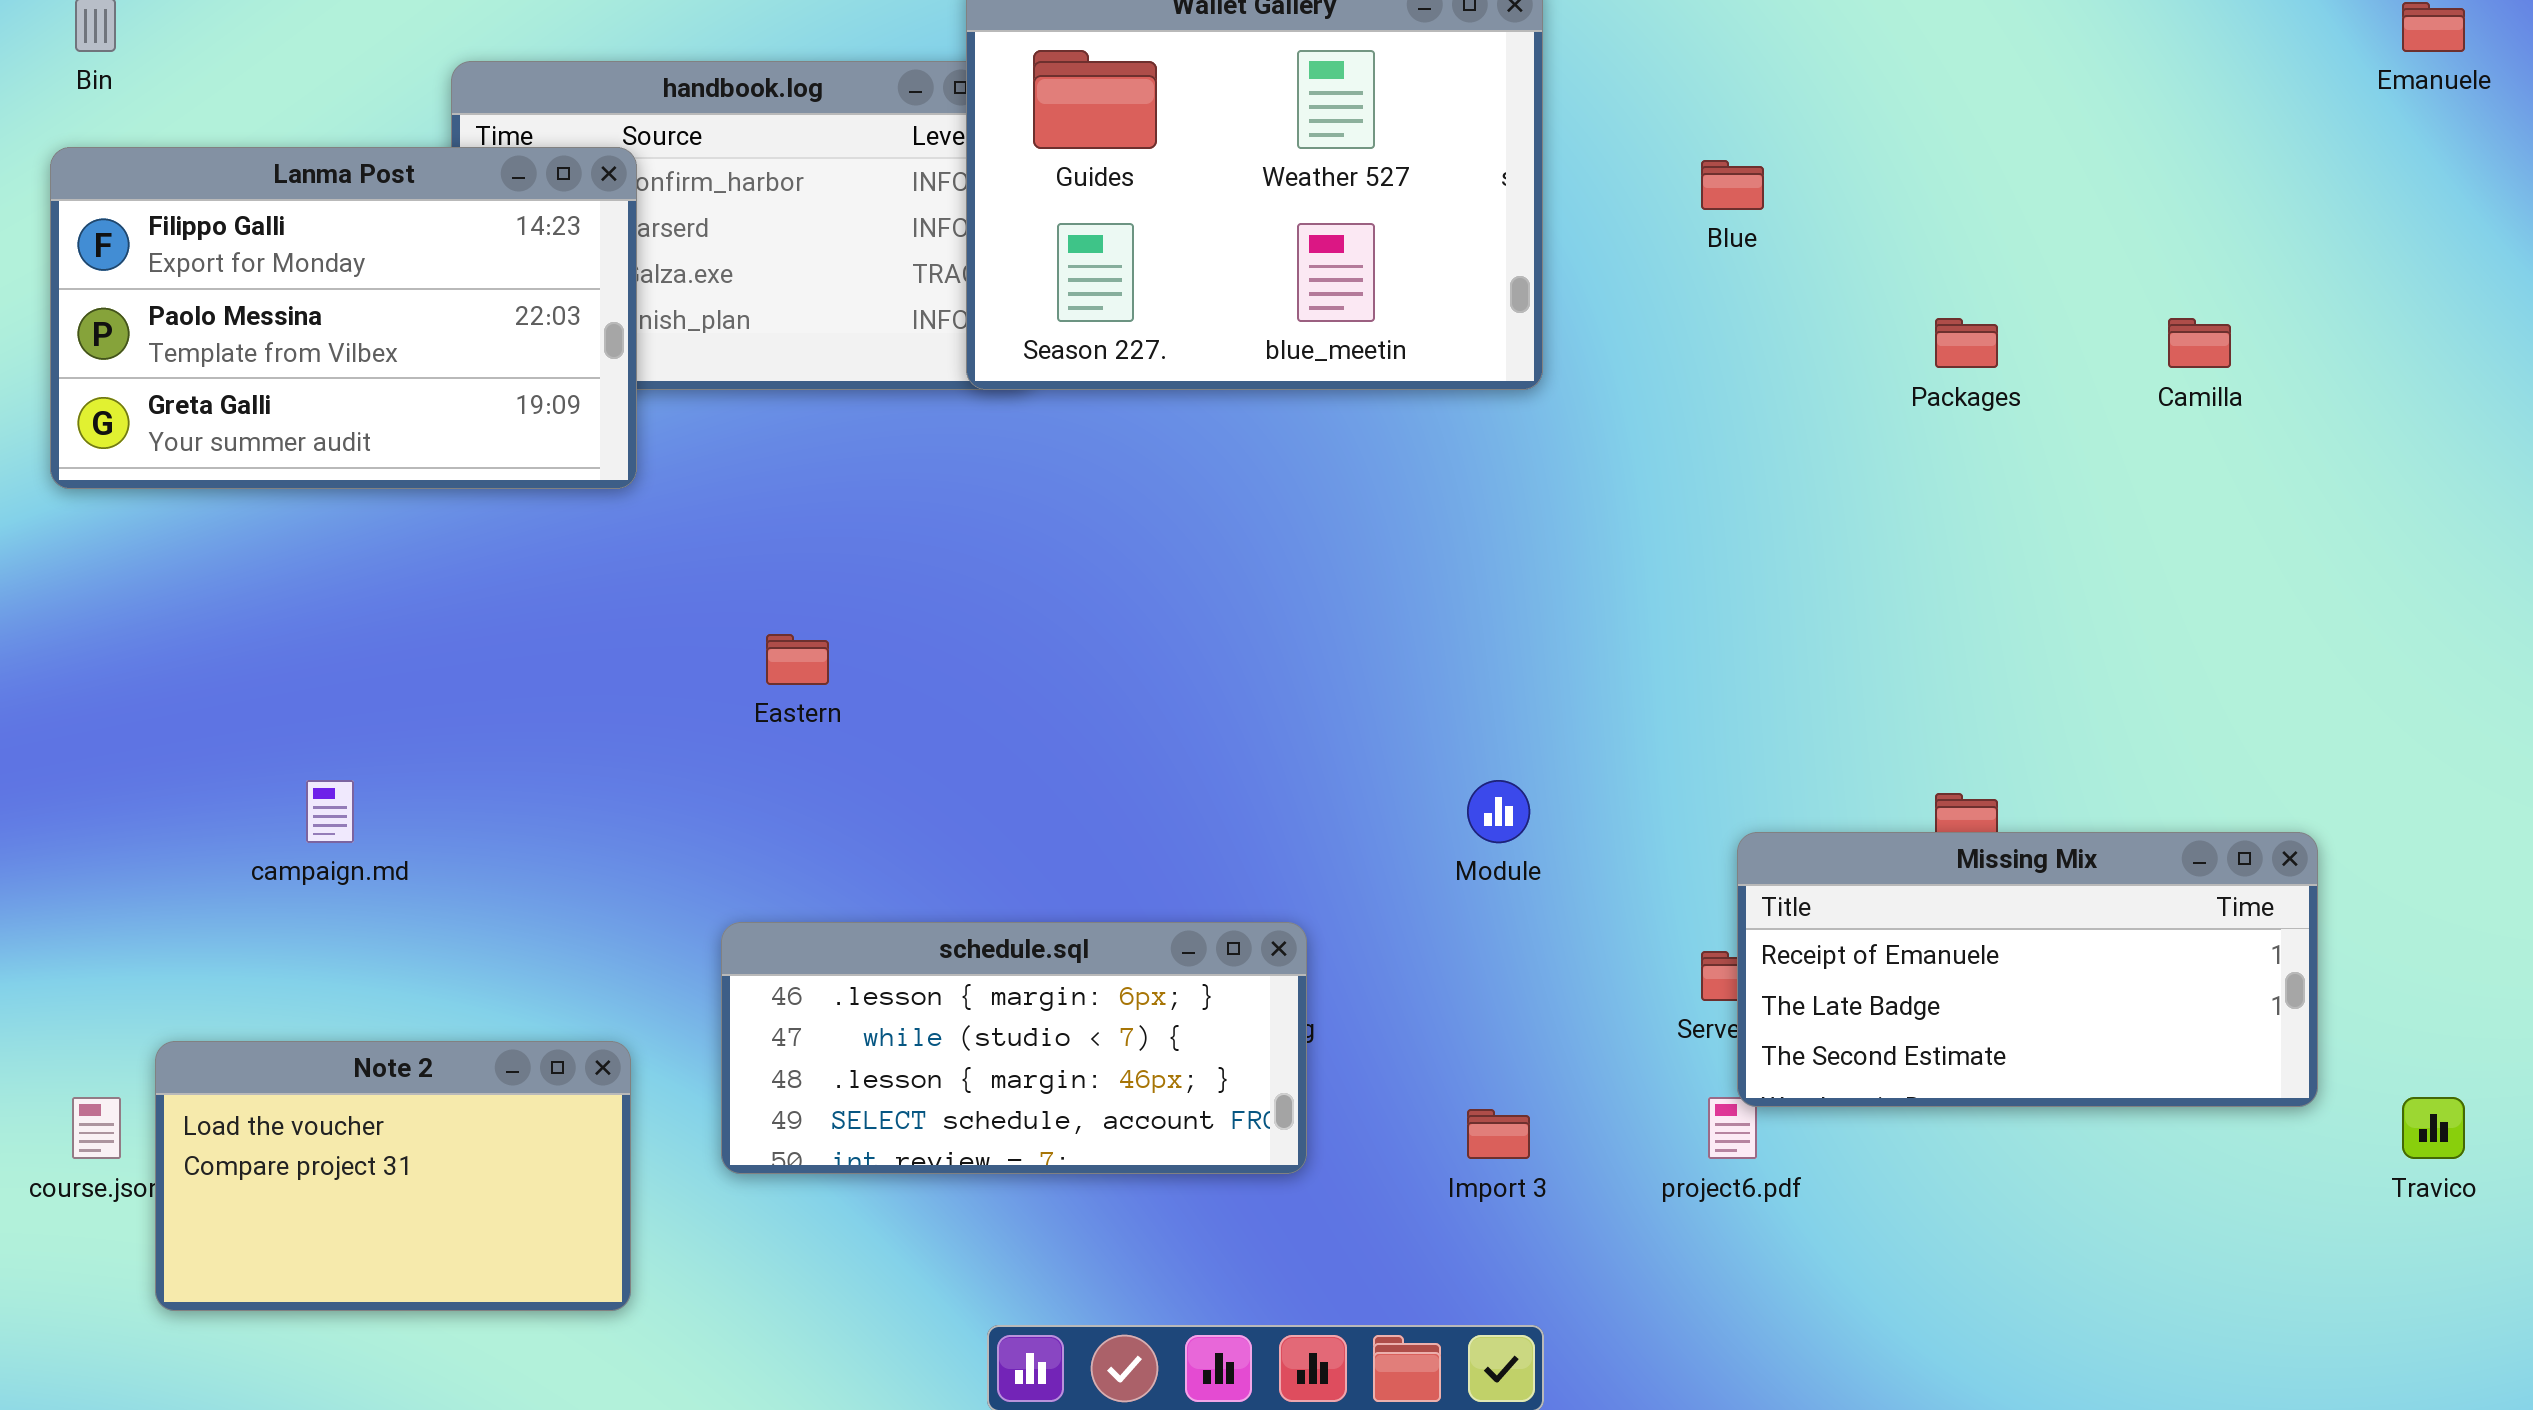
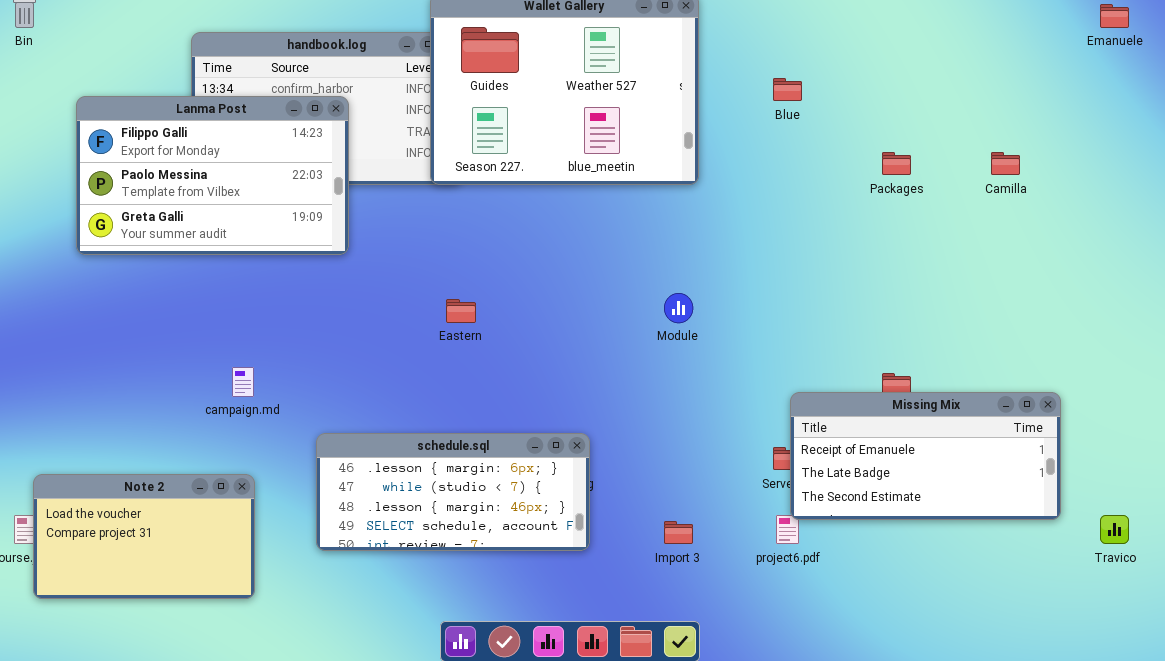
Lanma Post: [50,147,637,489] -> [76,96,349,255], moved
Eastern: [766,634,829,685] -> [446,299,476,323], moved
campaign.md: [306,780,354,843] -> [232,367,254,397], moved
Module: [1467,780,1530,843] -> [664,293,693,323], moved
Note 2: [155,1041,631,1311] -> [33,474,255,599], moved

